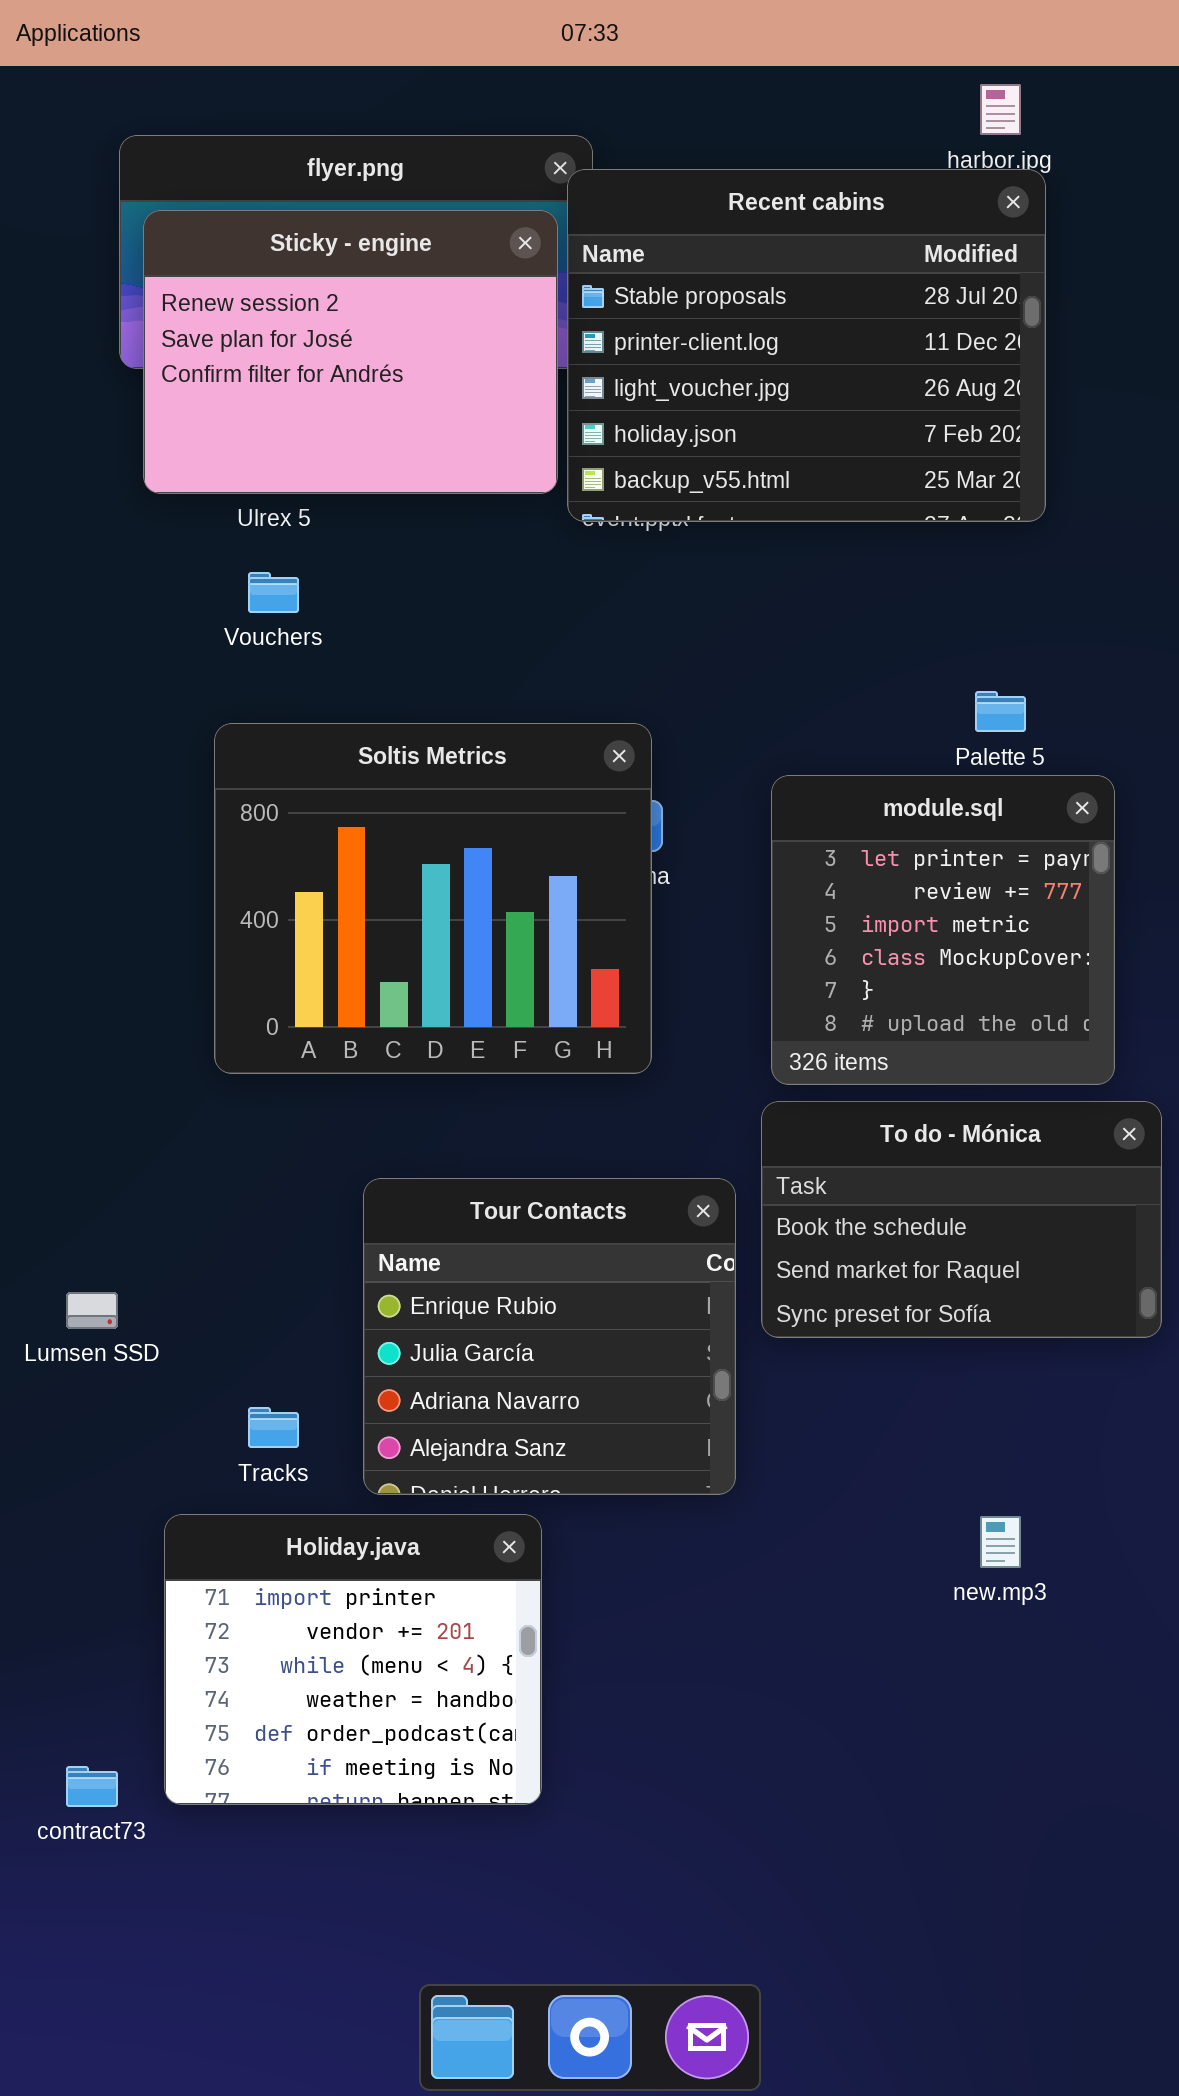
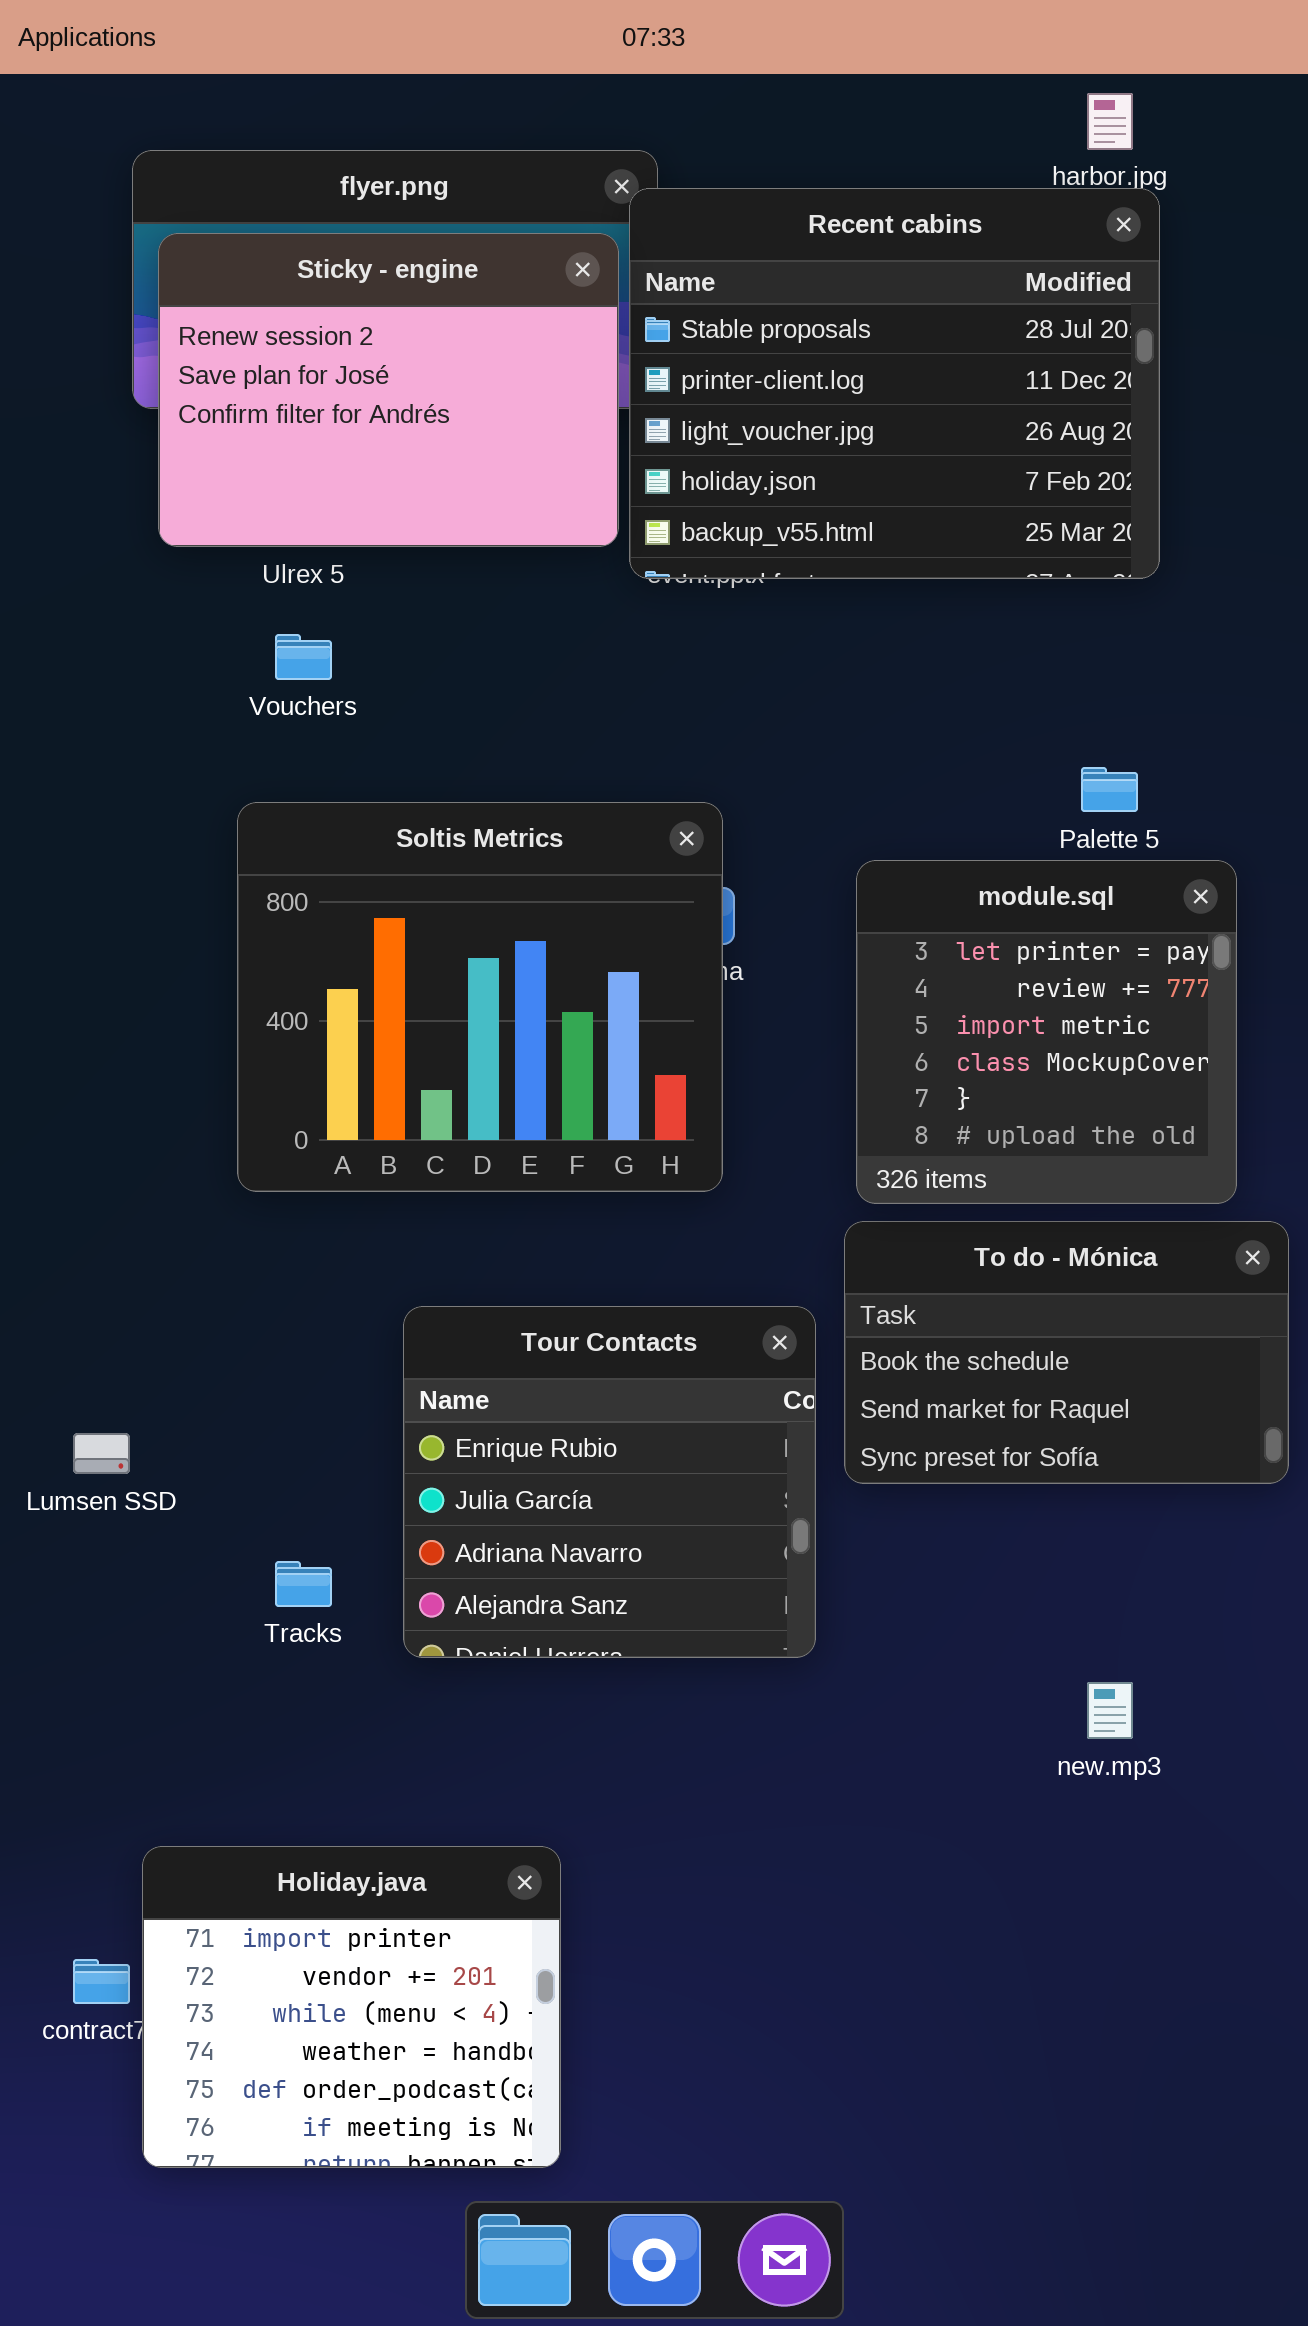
Holiday.java: [164,1514,542,1805] -> [142,1846,561,2168], moved

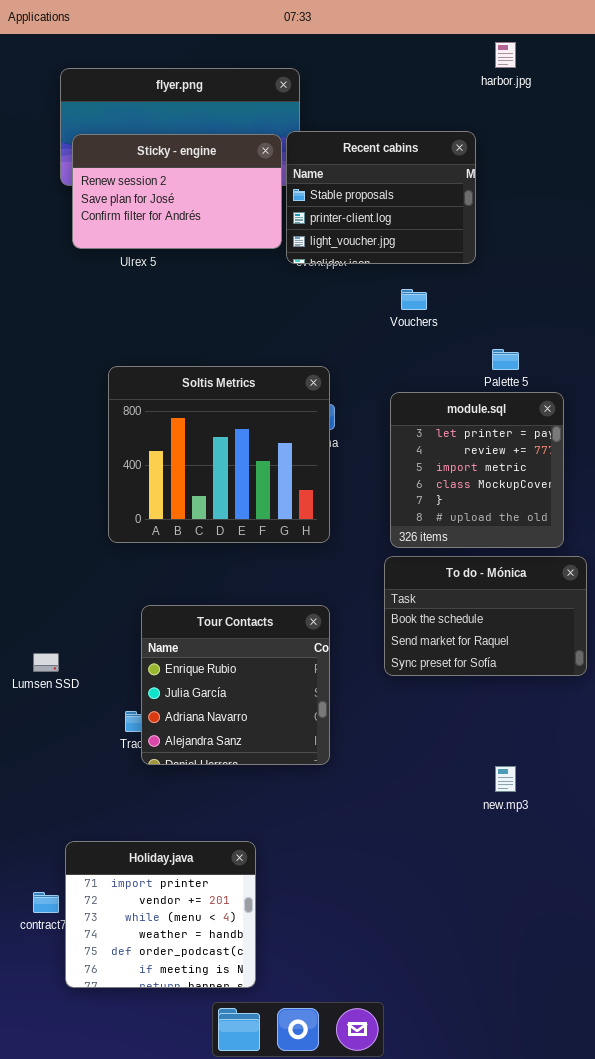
Recent cabins: [629,188,1160,579] -> [286,131,476,264], resized
Sticky - engine: [158,233,619,547] -> [72,134,282,249], resized
Vouchers: [275,634,332,680] -> [401,289,427,310], moved
Tour Contacts: [403,1306,816,1658] -> [141,605,330,765], moved

